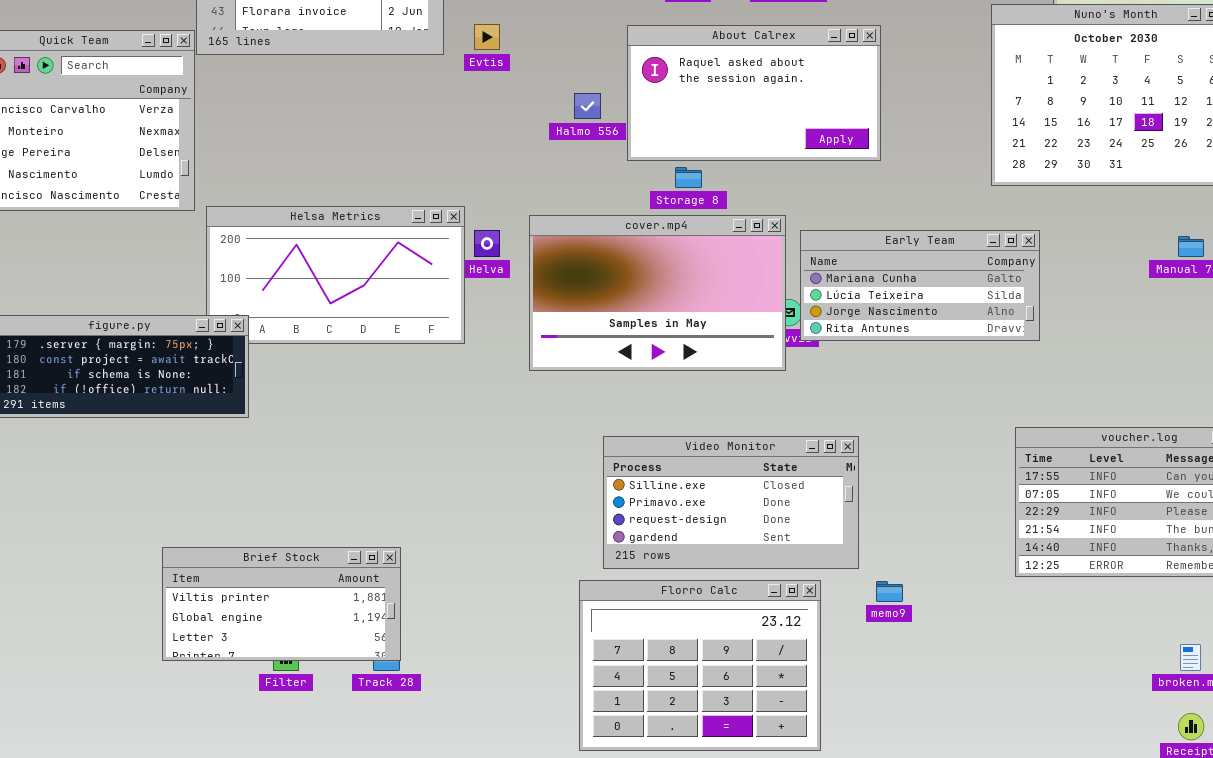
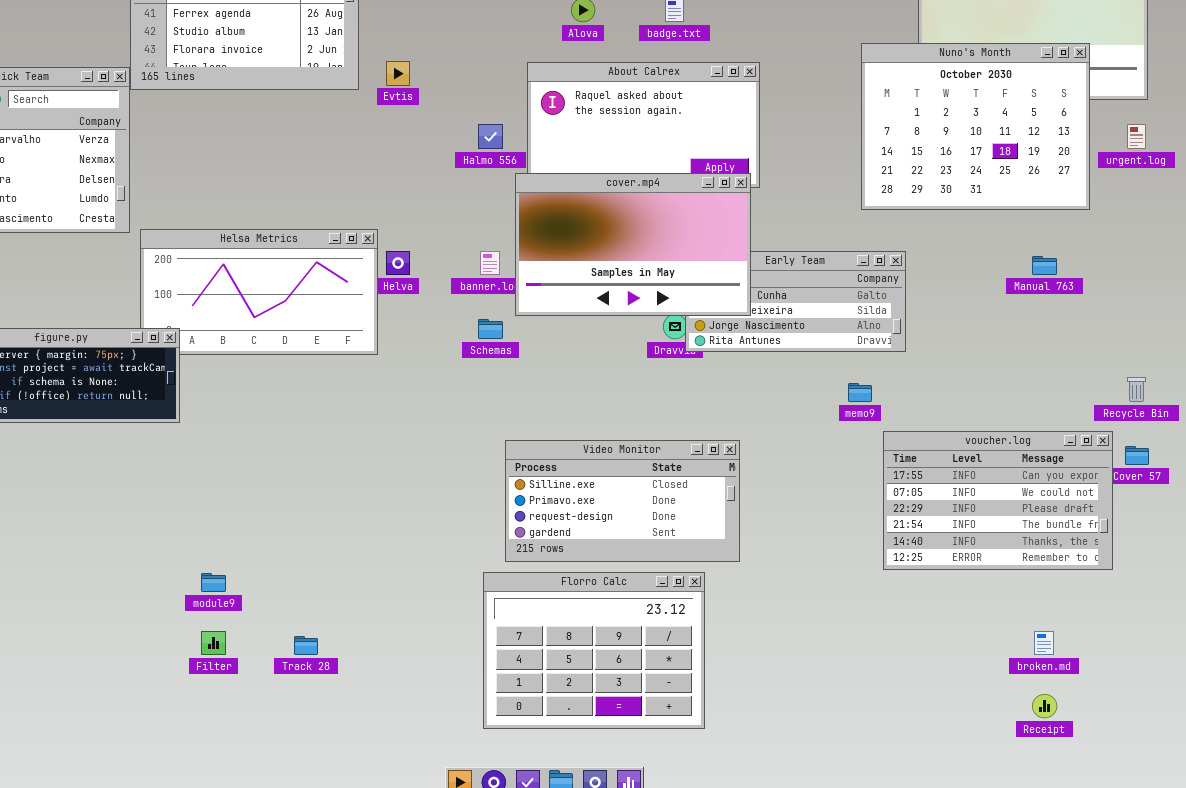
cover.mp4: [529,215,786,371] -> [515,173,751,316], moved
Brief Stock: [162,547,401,661] -> none, closed
memo9: [876,581,903,602] -> [848,383,872,402], moved

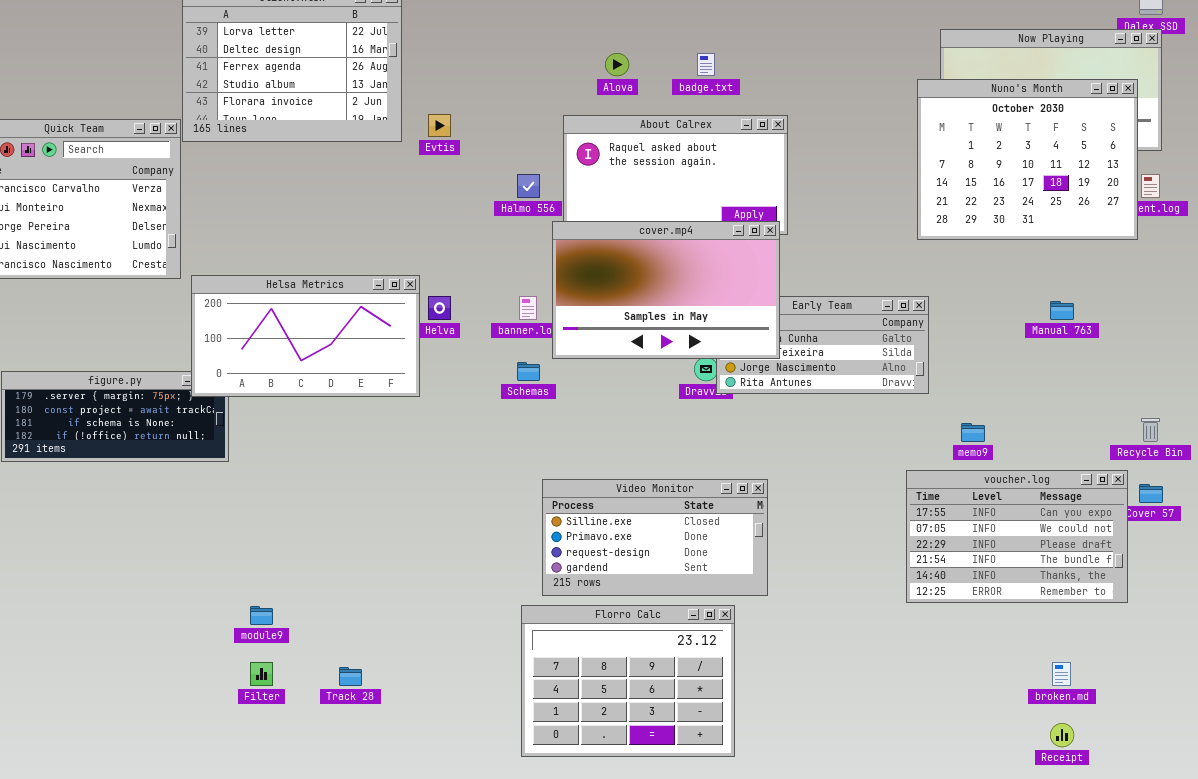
Nuno's Month: [861,43,1090,210] -> [917,79,1138,240], moved
Helsa Metrics: [140,229,378,355] -> [191,275,420,397], raised
memo9: [848,383,872,402] -> [961,423,985,442], moved

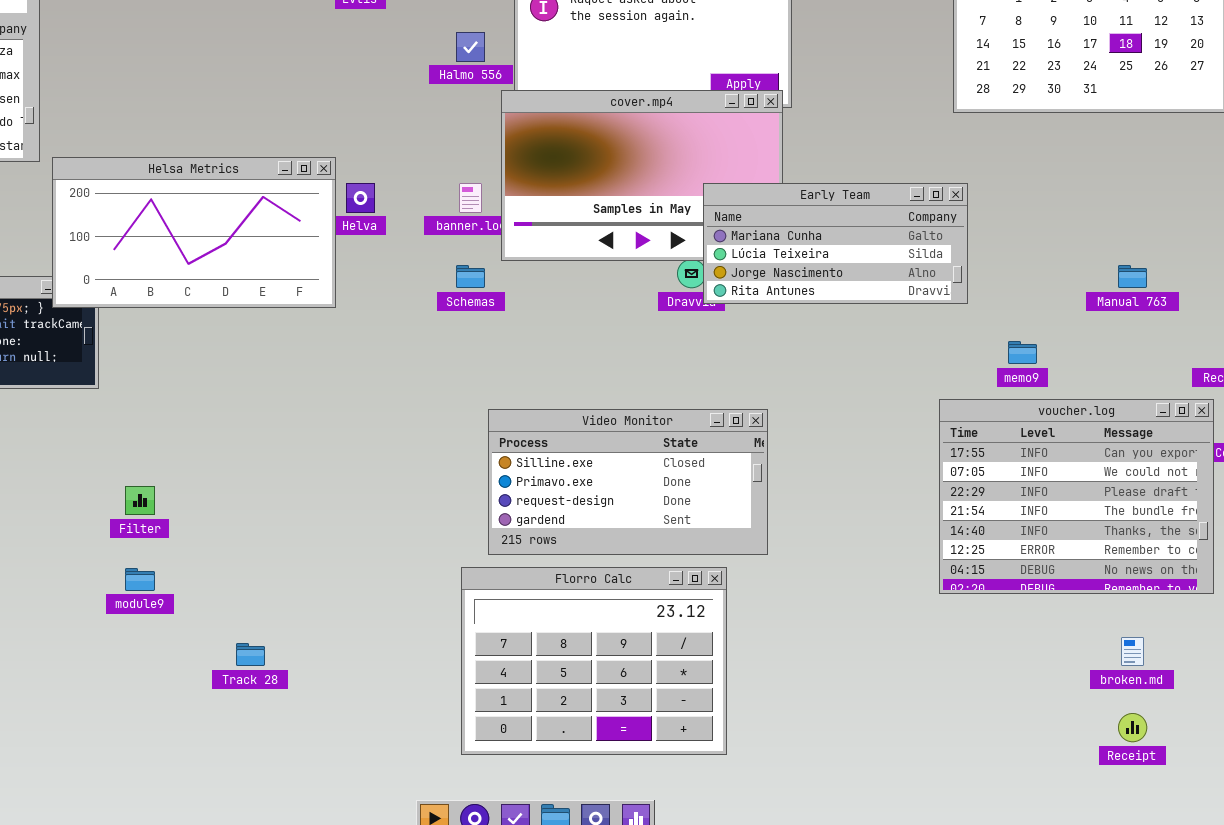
Early Team: [716,296,929,394] -> [703,183,968,304], raised
Manual 763: [1050,301,1074,320] -> [1118,265,1147,288], moved
voucher.log: [906,470,1128,603] -> [939,399,1214,594], resized
Filter: [250,662,273,686] -> [125,486,155,515], moved

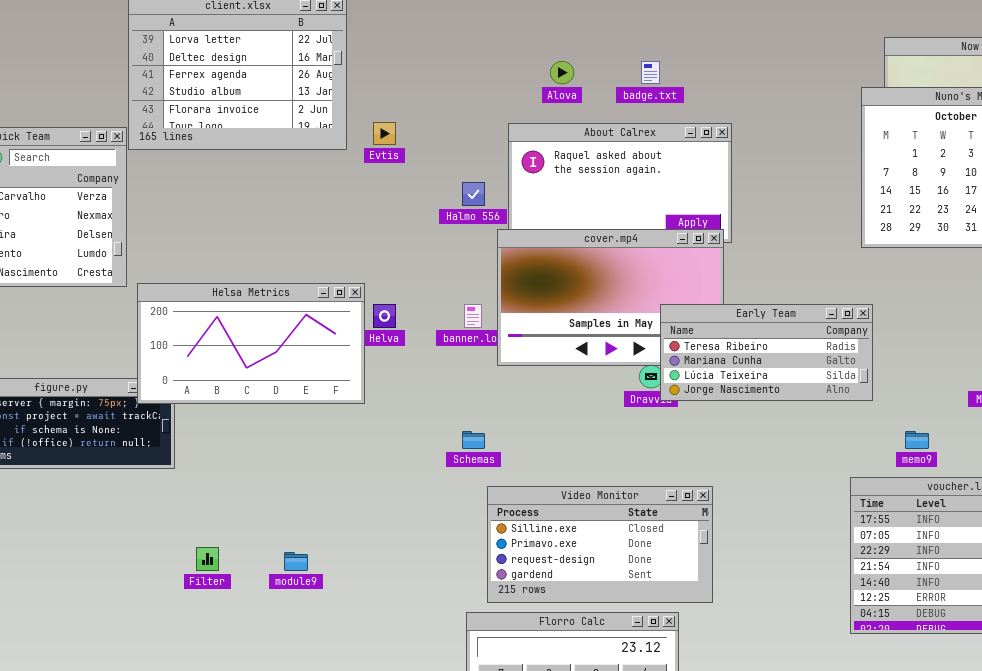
Early Team: [703,183,968,304] -> [660,304,873,401], scrolled up 1 row
Schemas: [456,265,485,288] -> [462,431,485,449], moved
module9: [125,568,155,591] -> [284,552,308,571], moved

